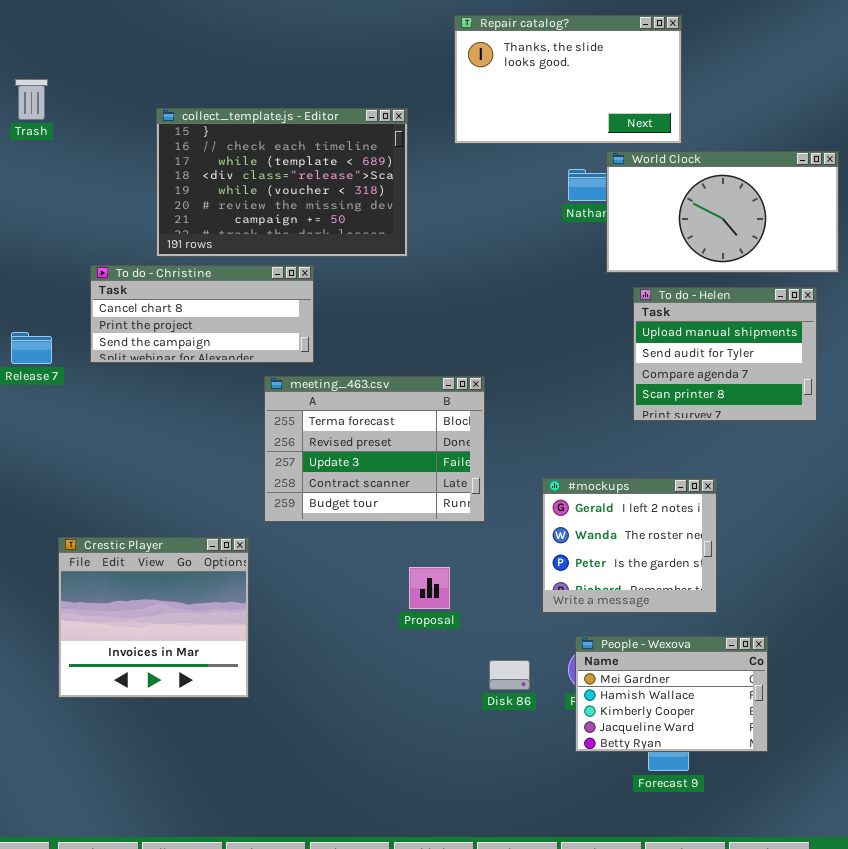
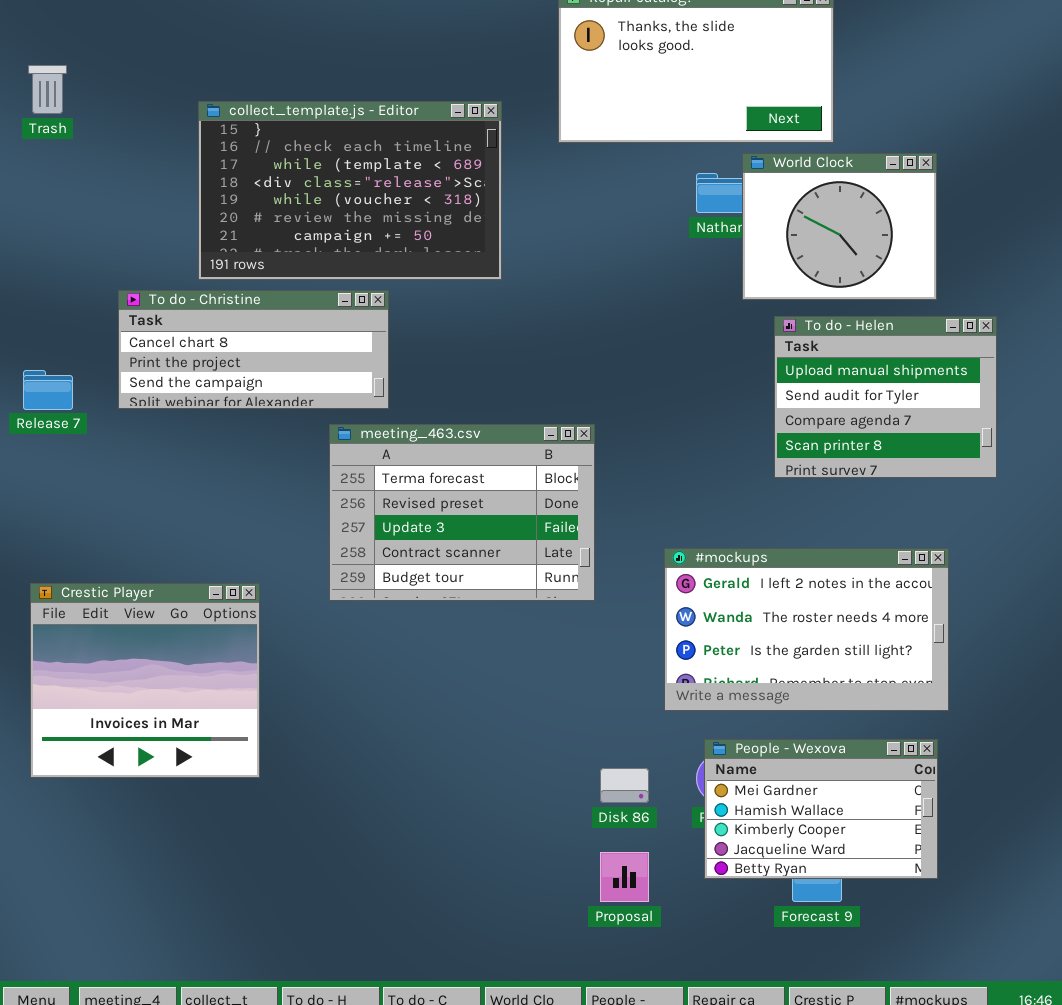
World Clock: [606,151,839,273] -> [742,153,937,300], resized
#mockups: [542,478,717,613] -> [664,548,949,711], resized
Crestic Player: [58,537,249,698] -> [30,583,260,778], moved
Proposal: [409,567,450,609] -> [600,852,649,902], moved

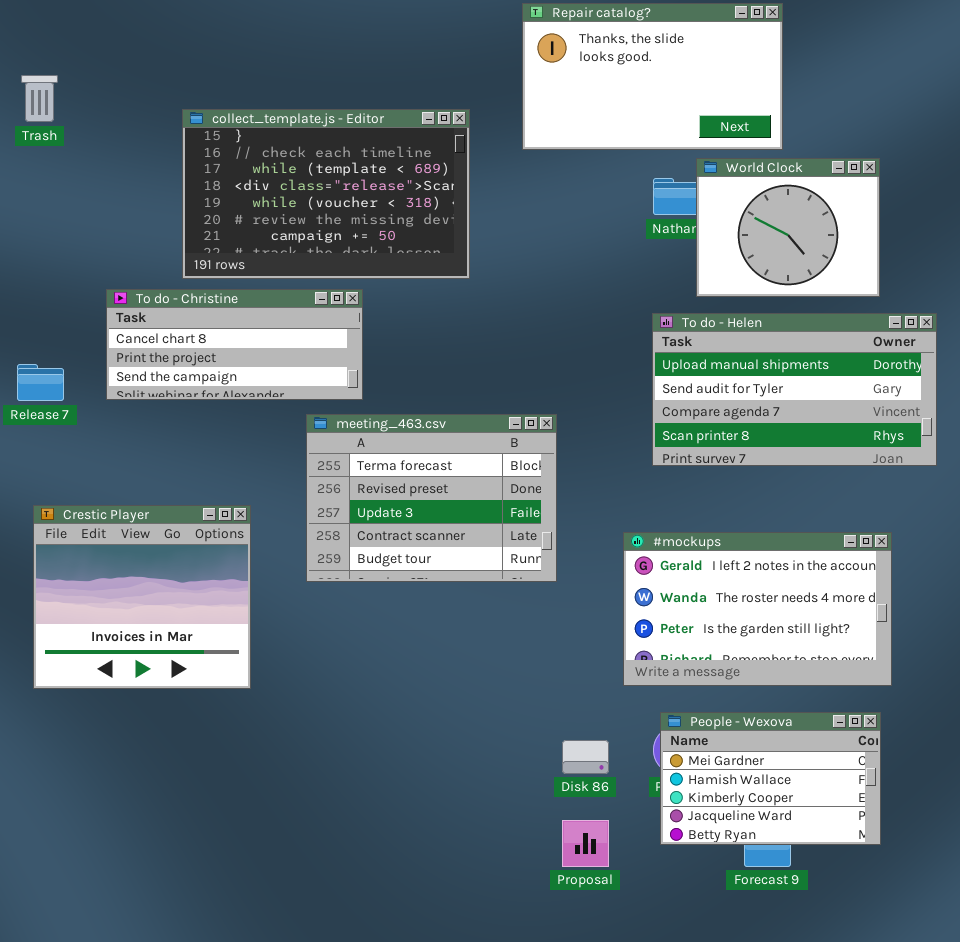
To do - Helen: [774,316,997,478] -> [652,313,937,466], resized
Crestic Player: [30,583,260,778] -> [33,505,251,689], moved

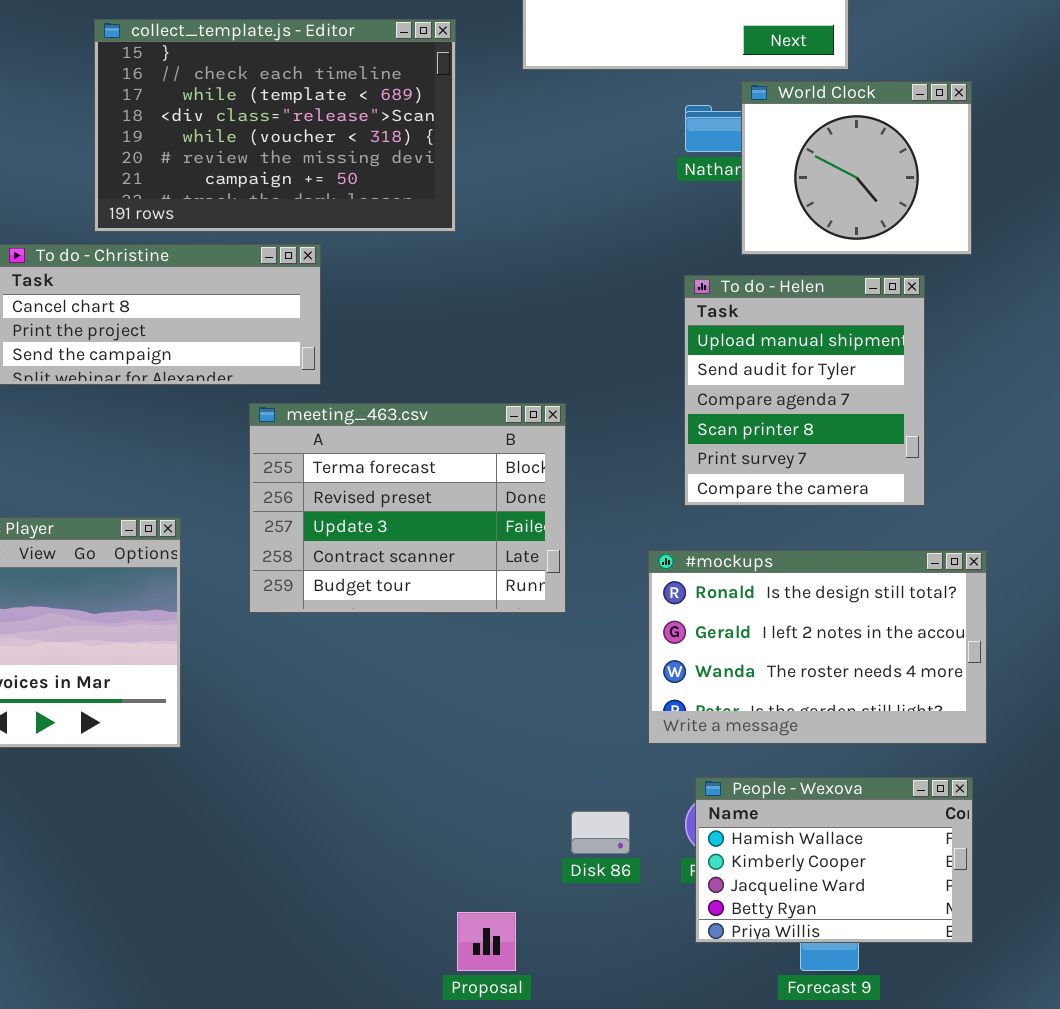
To do - Helen: [652,313,937,466] -> [684,275,925,506], resized
#mockups: [623,532,892,686] -> [648,550,987,744], scrolled up 1 row
People - Wexova: [660,712,881,845] -> [695,777,973,943], scrolled down 1 row
Proposal: [562,820,609,867] -> [457,912,516,971], moved

